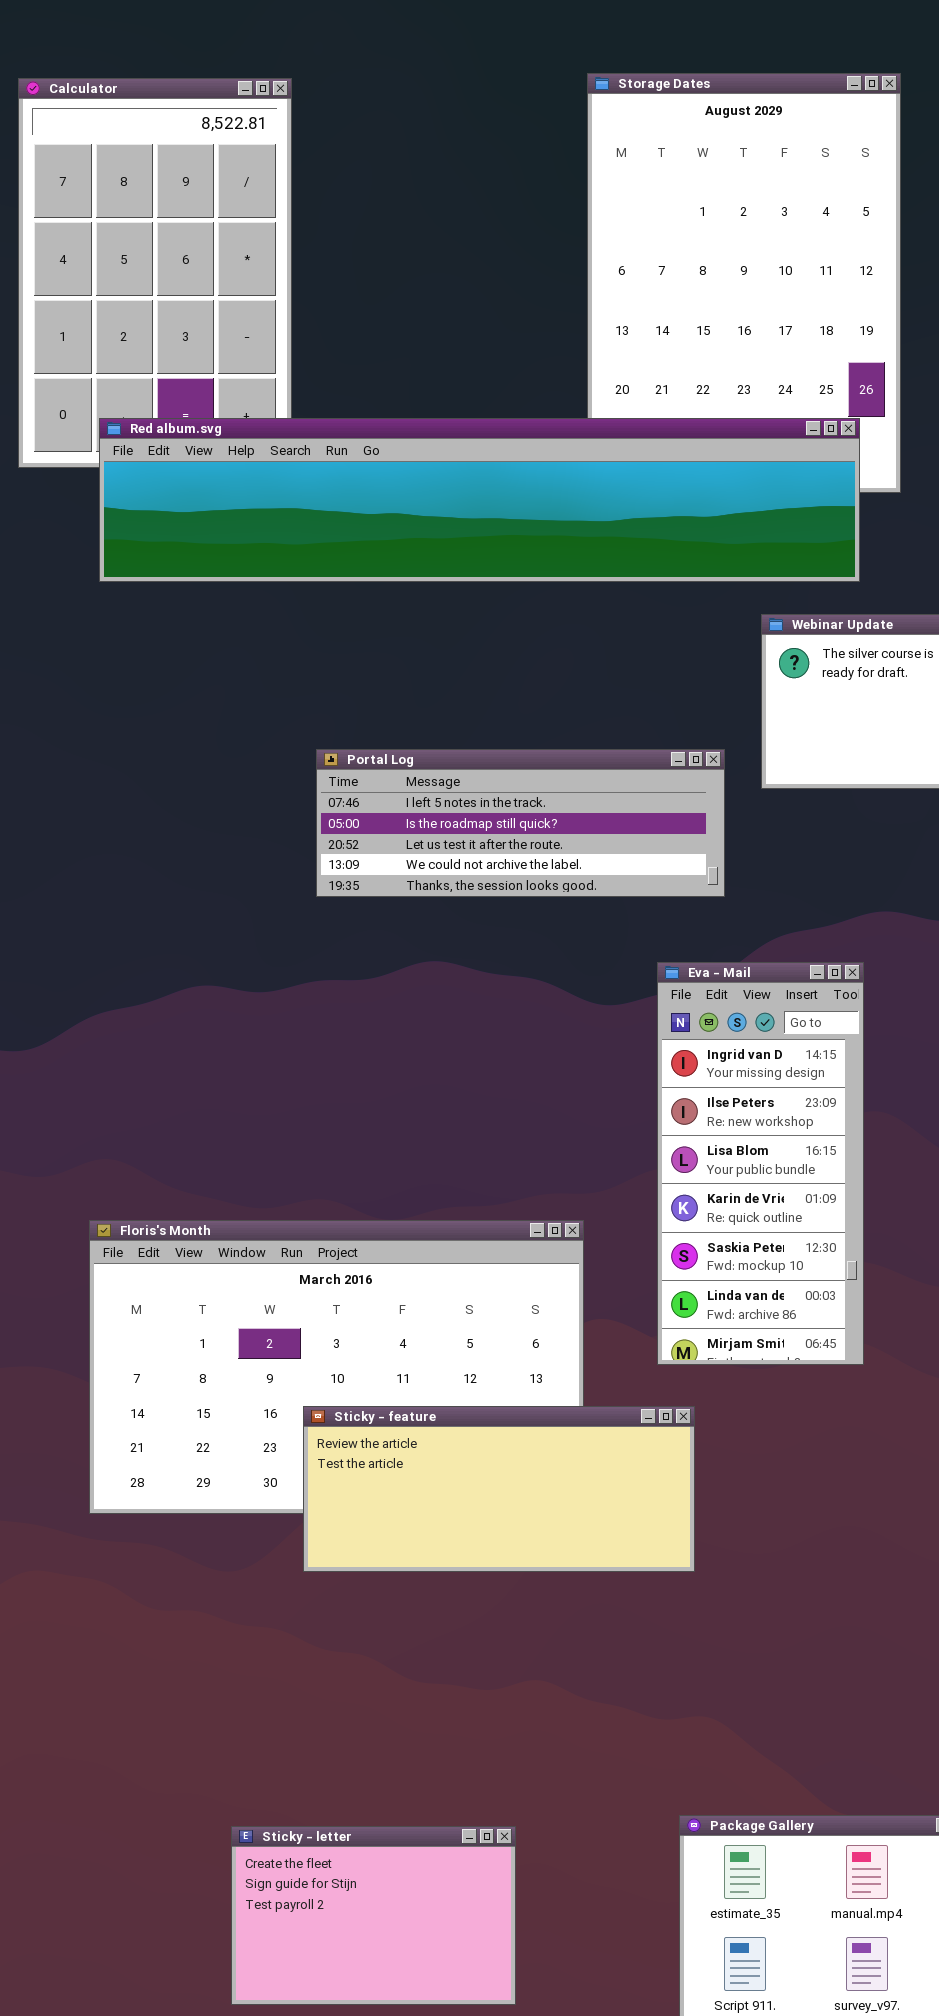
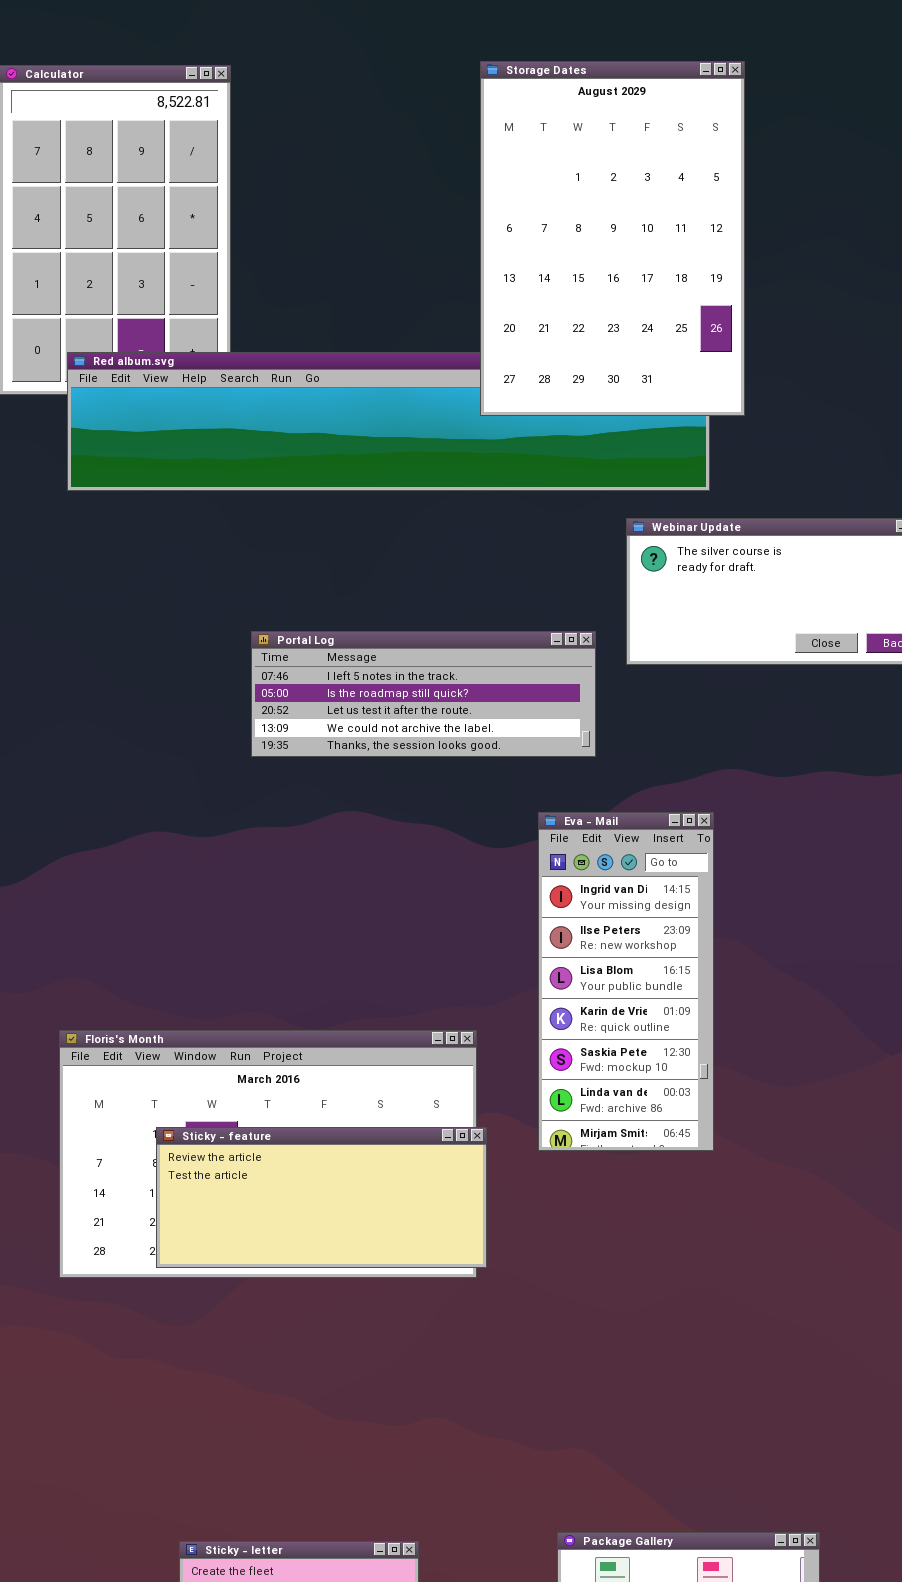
Storage Dates: [587,73,901,493] -> [480,61,745,416], raised
Sticky - feature: [303,1406,695,1572] -> [156,1127,487,1268], moved

